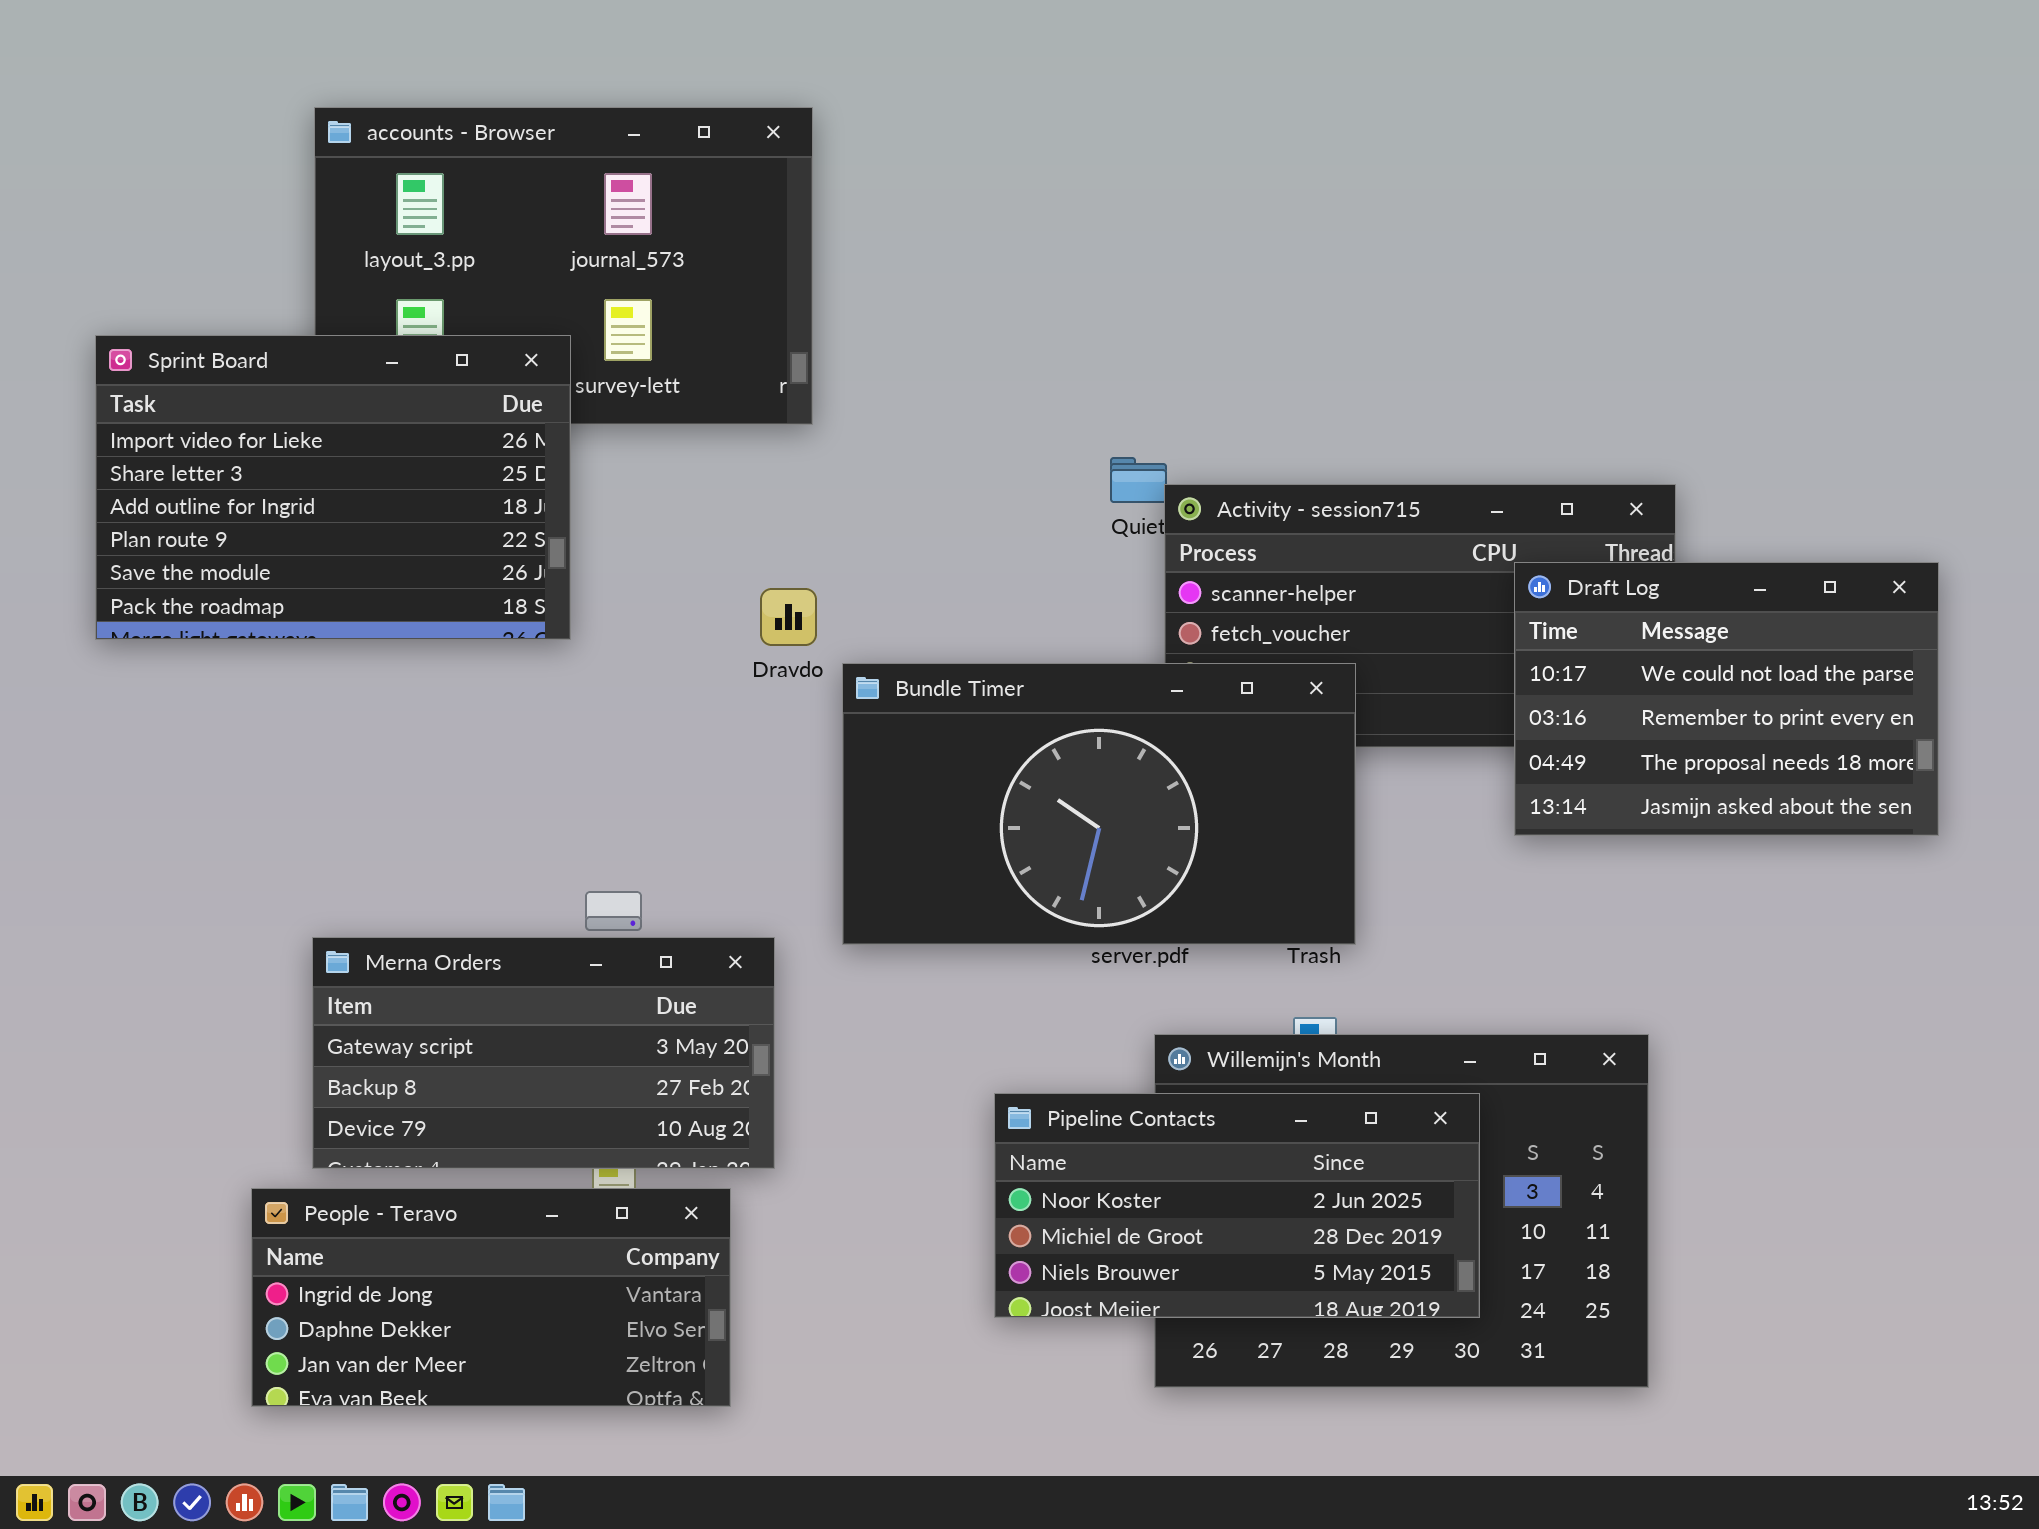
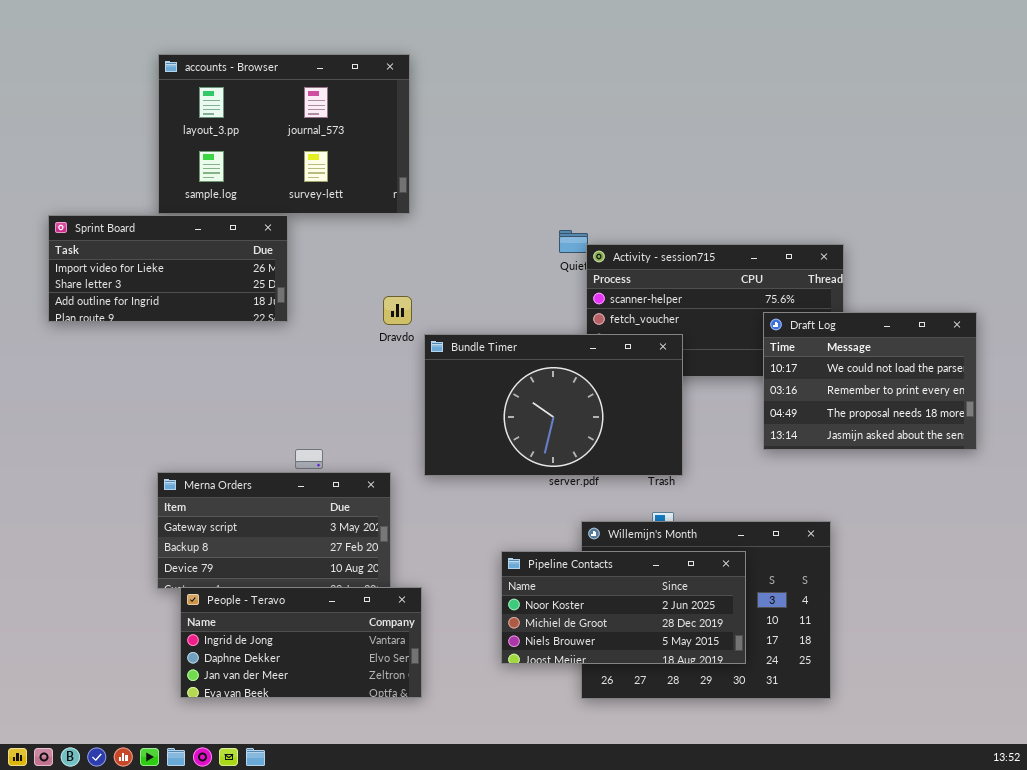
Sprint Board: [95,335,571,640] -> [48,215,288,322], resized
Draft Log: [1514,562,1939,836] -> [763,312,977,450], moved
People - Teravo: [251,1188,731,1407] -> [180,587,422,698], moved

